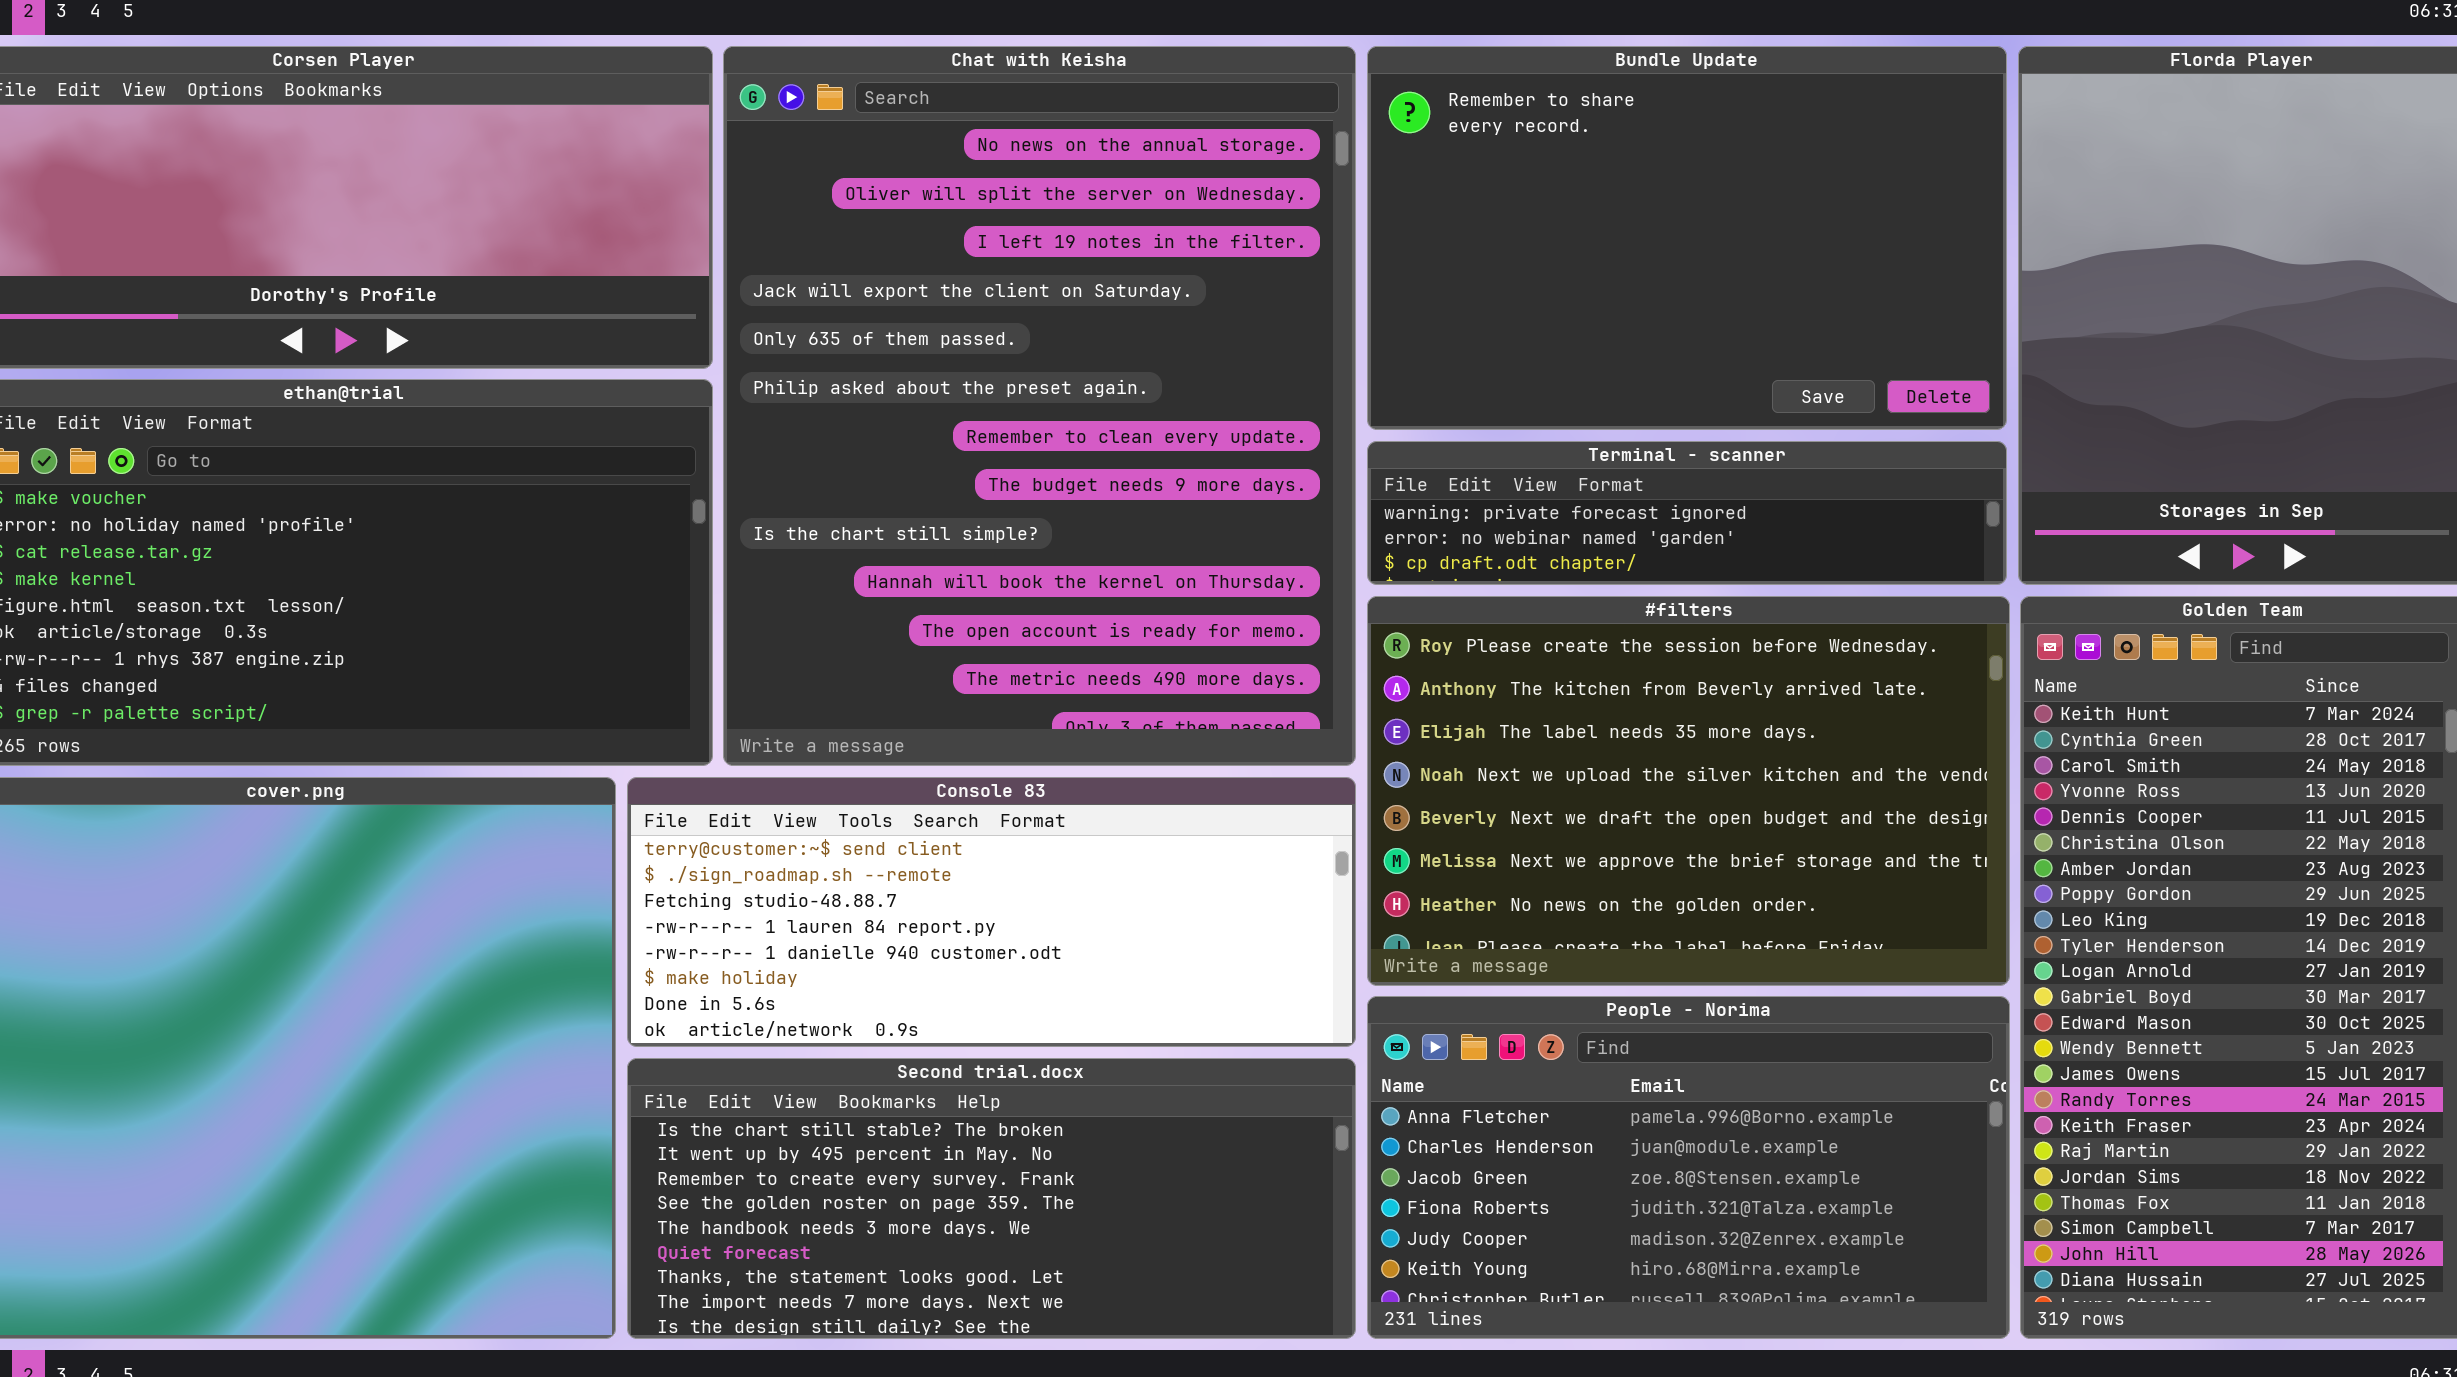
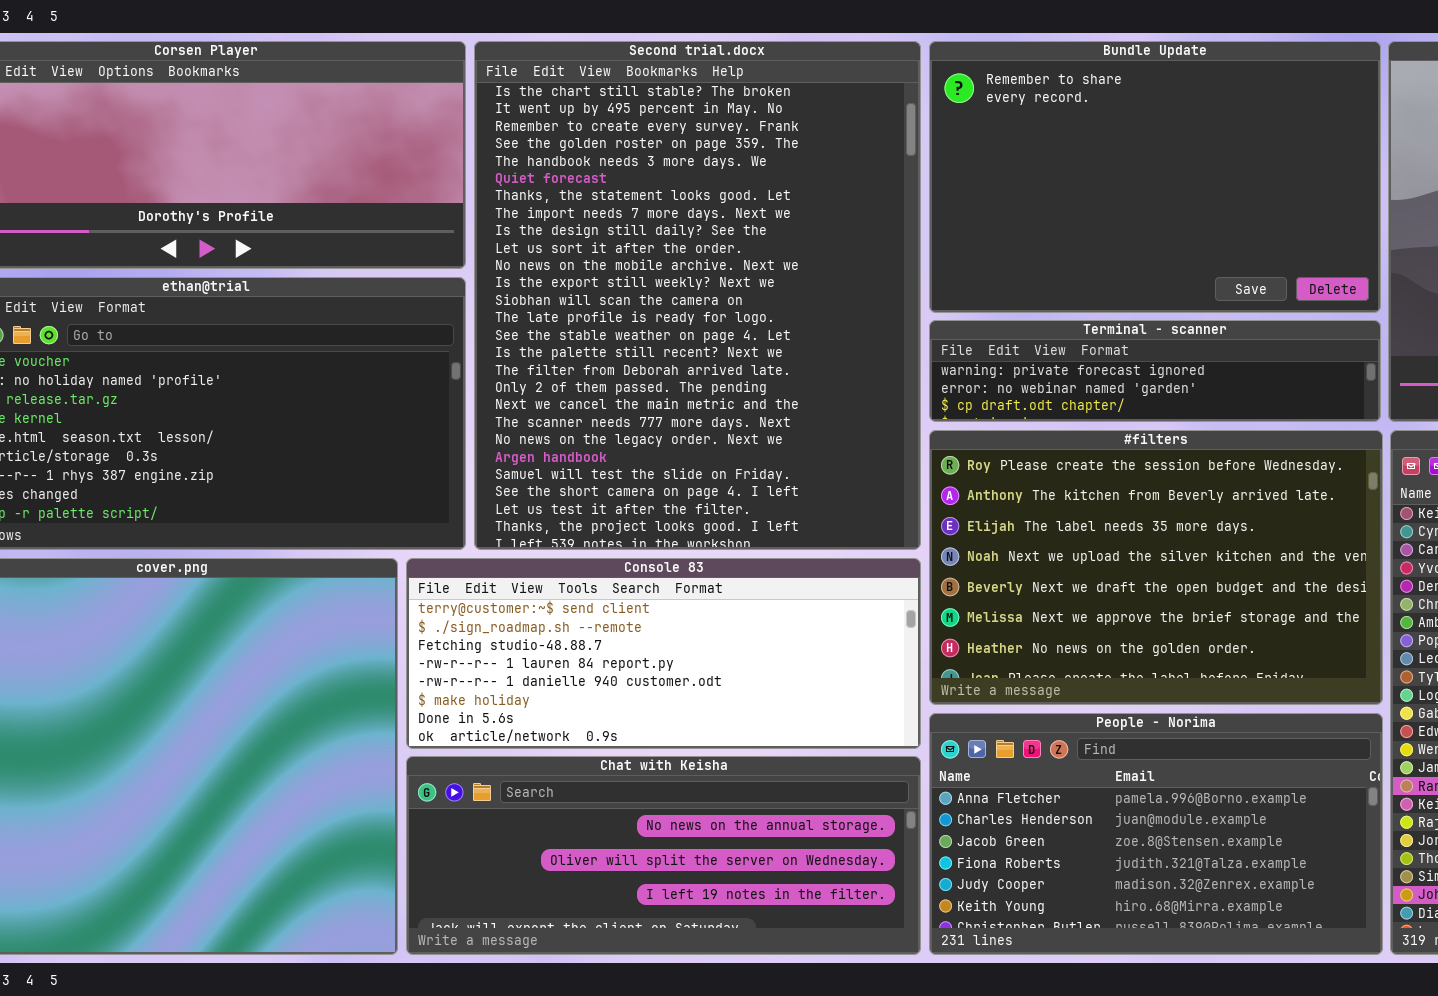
Chat with Keisha: [723,46,1356,766] -> [406,756,921,955], moved, resized
Second trial.docx: [627,1058,1356,1339] -> [474,41,921,550], moved, resized

